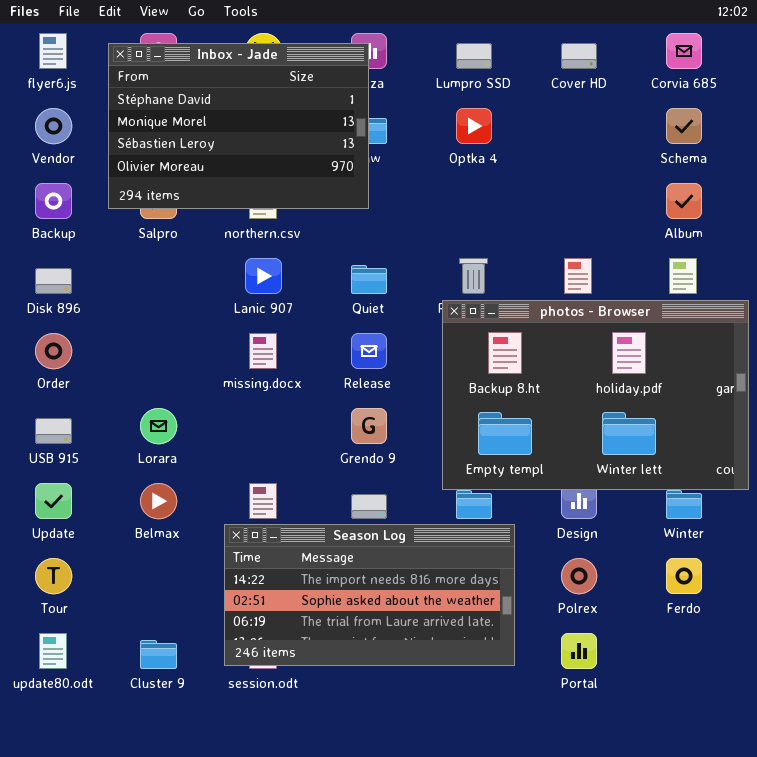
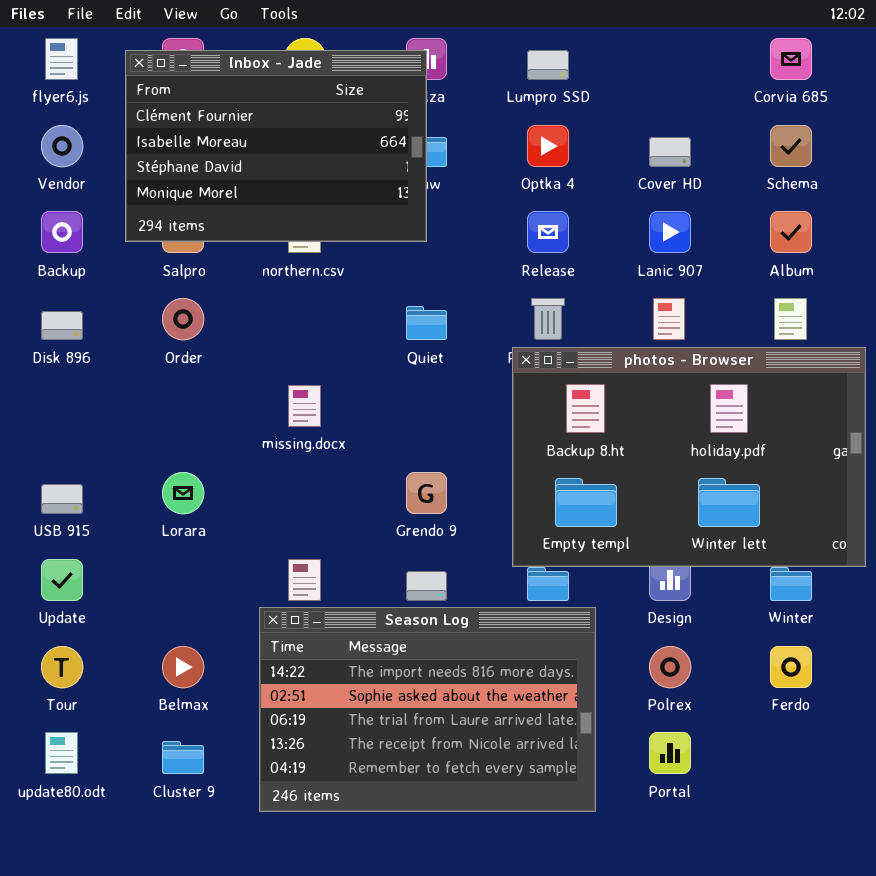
Inbox - Jade: [108,43,369,209] -> [125,50,427,242], scrolled up 2 rows
Cover HD: [561,43,597,69] -> [649,137,691,167], moved
Lanic 907: [245,258,282,294] -> [649,211,691,253], moved
Order: [35,333,72,369] -> [162,298,204,340], moved
Release: [351,333,387,369] -> [527,211,569,253], moved
Belmax: [140,483,177,519] -> [162,646,204,688], moved
Season Log: [224,524,515,666] -> [259,607,596,812], resized

